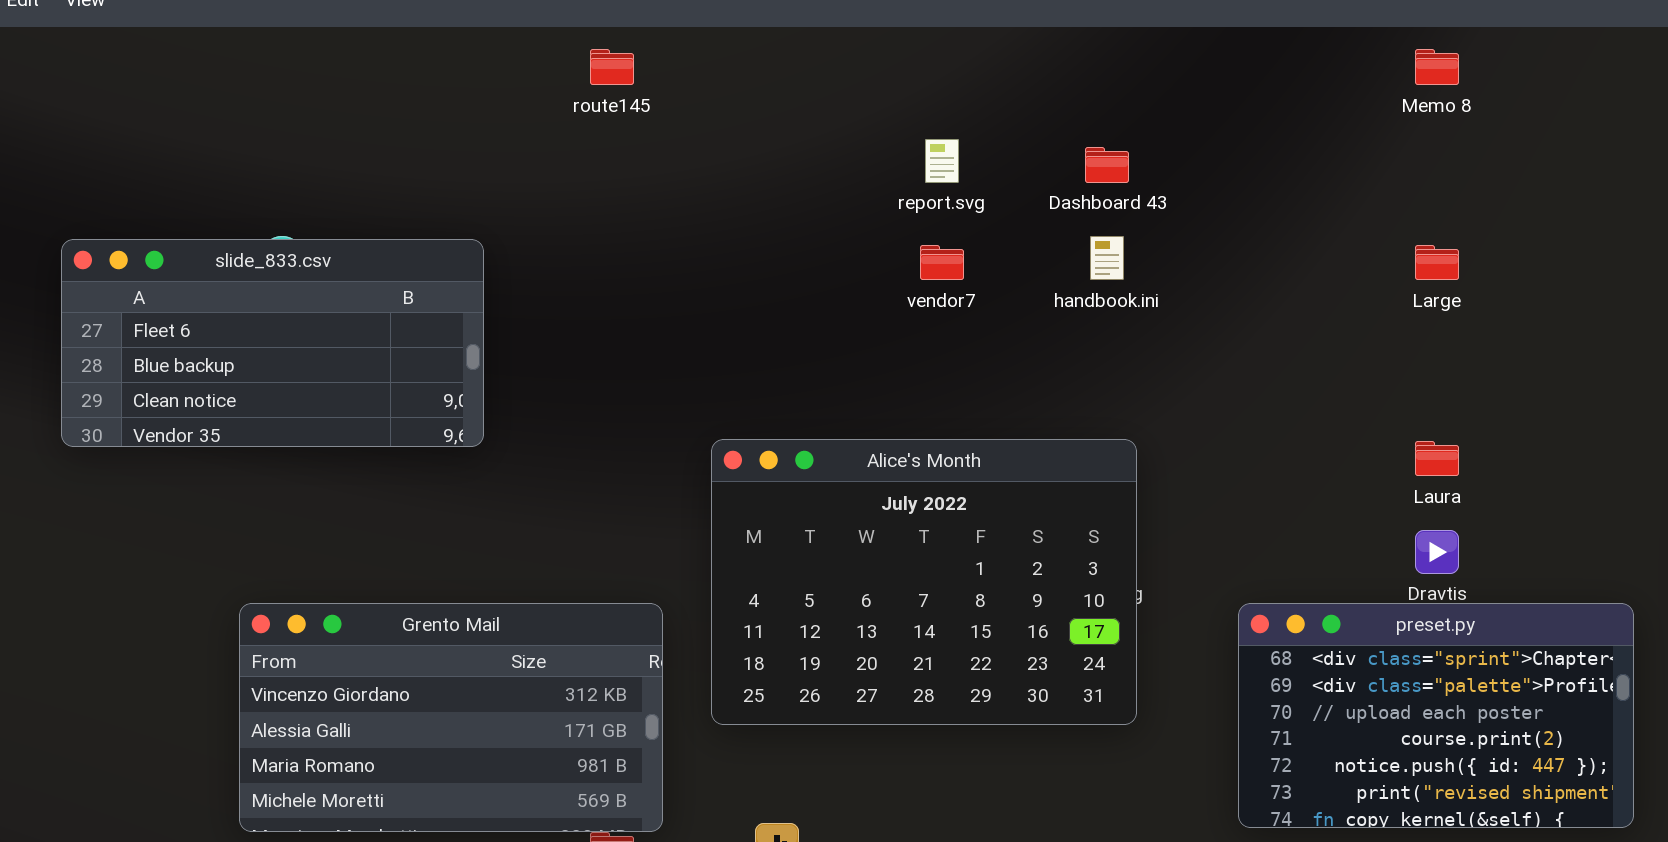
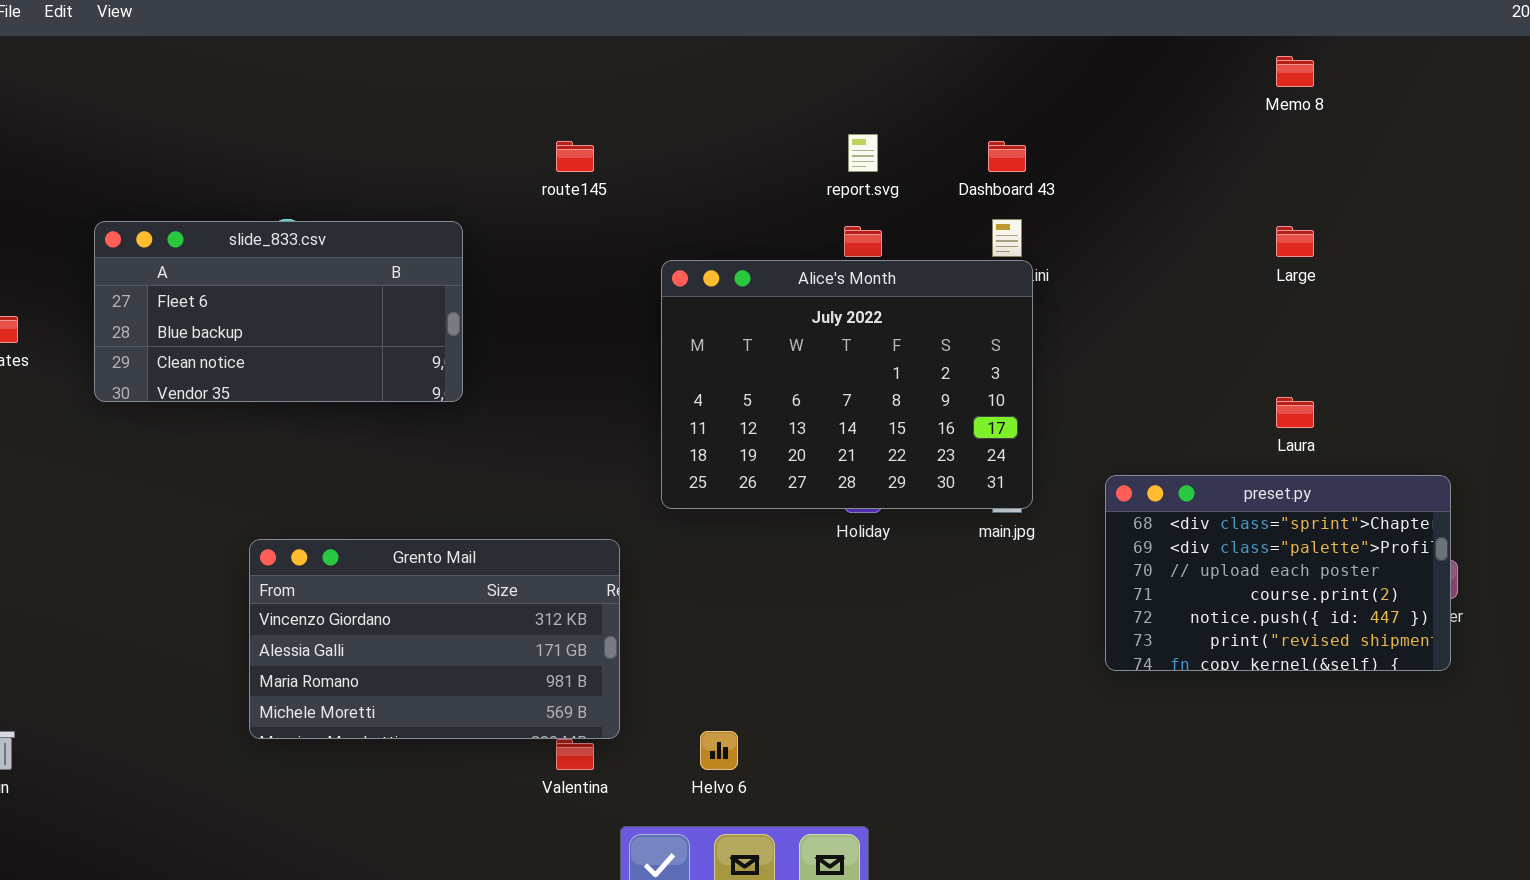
route145: [590,49,634,85] -> [556,141,594,172], moved
Alice's Month: [711,439,1137,725] -> [661,260,1033,509], moved
preset.py: [1238,603,1634,828] -> [1105,475,1451,671], moved

